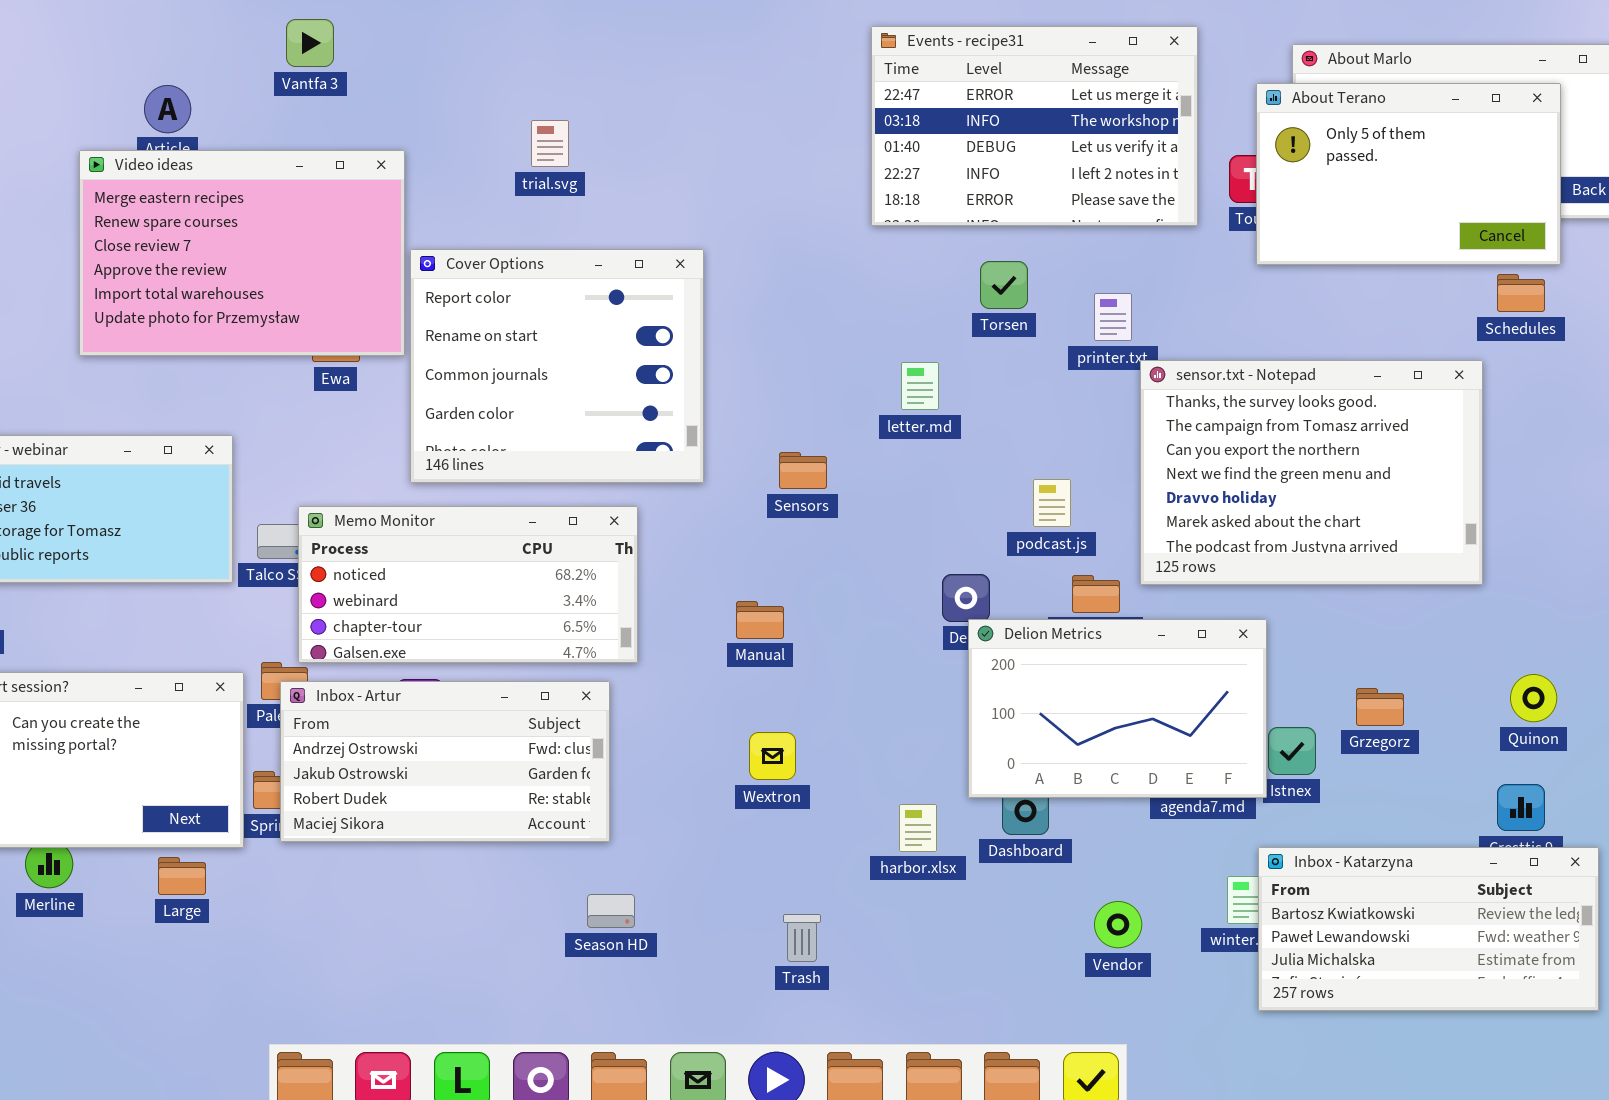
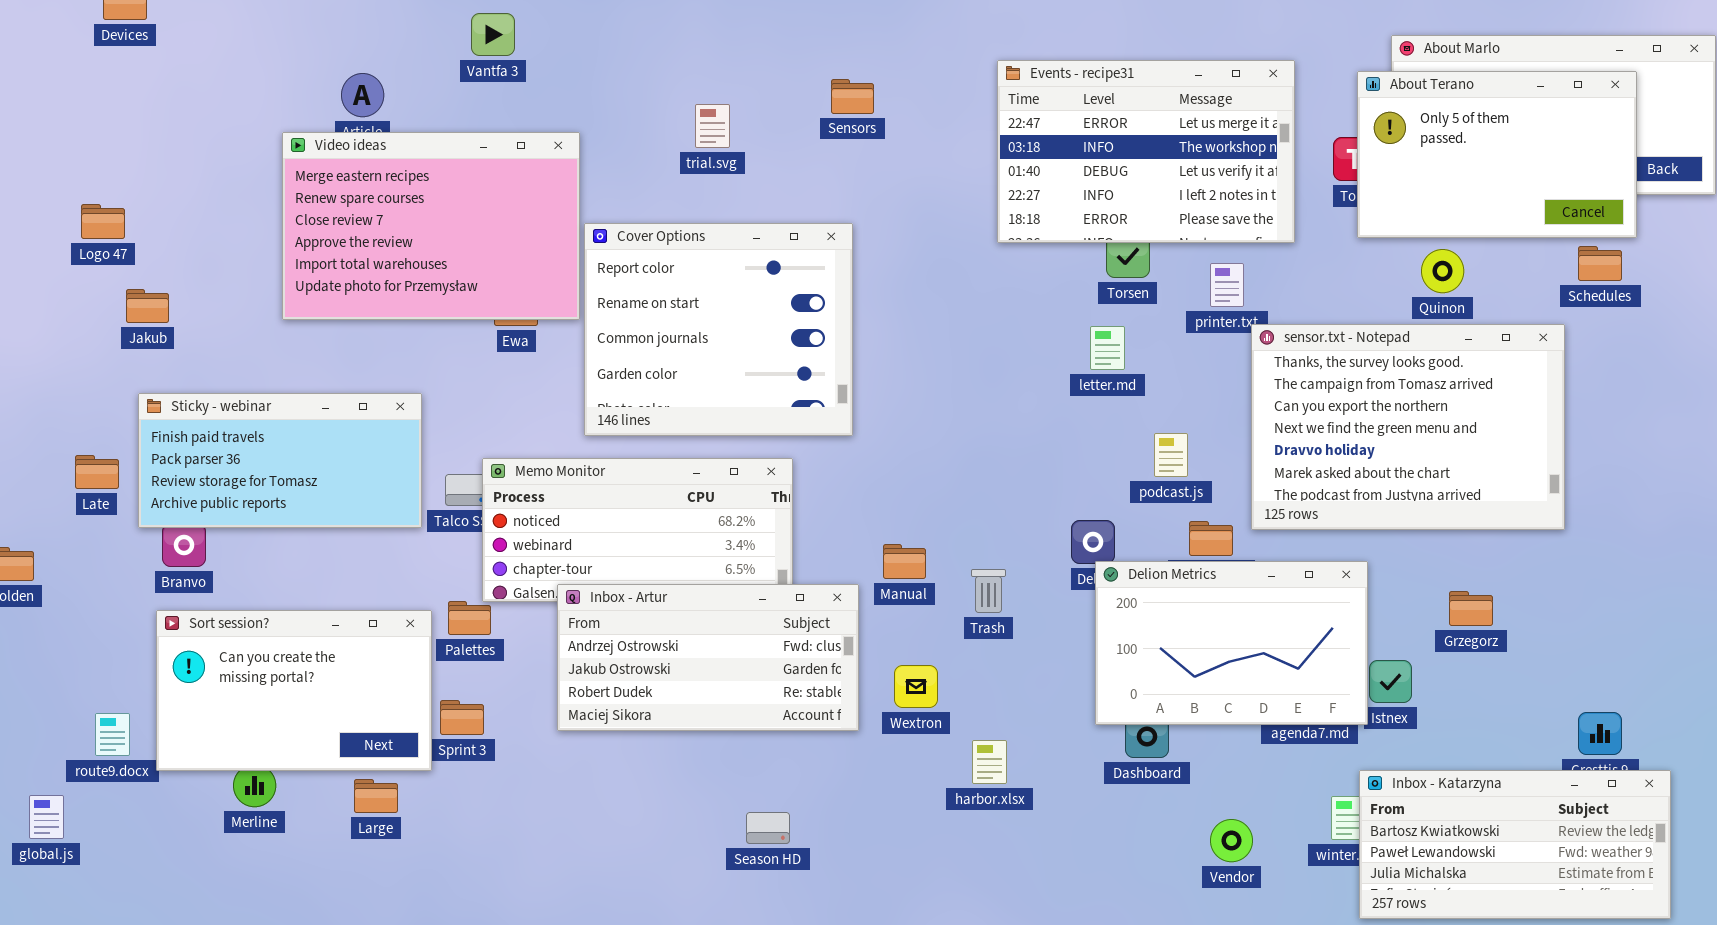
Events - recipe31: [871,26,1198,226] -> [997,60,1295,243], moved
letter.md: [901,362,939,410] -> [1090,326,1125,370], moved
Sensors: [779,452,827,489] -> [831,79,874,114], moved
Quinon: [1510,674,1557,722] -> [1421,249,1464,293], moved
Inbox - Artur: [280,681,610,842] -> [557,584,859,731], moved
Grzegorz: [1356,688,1404,726] -> [1449,591,1493,626], moved
harbor.xlsx: [899,804,937,852] -> [972,740,1007,784], moved
Trash: [783,914,821,962] -> [971,569,1006,613], moved

